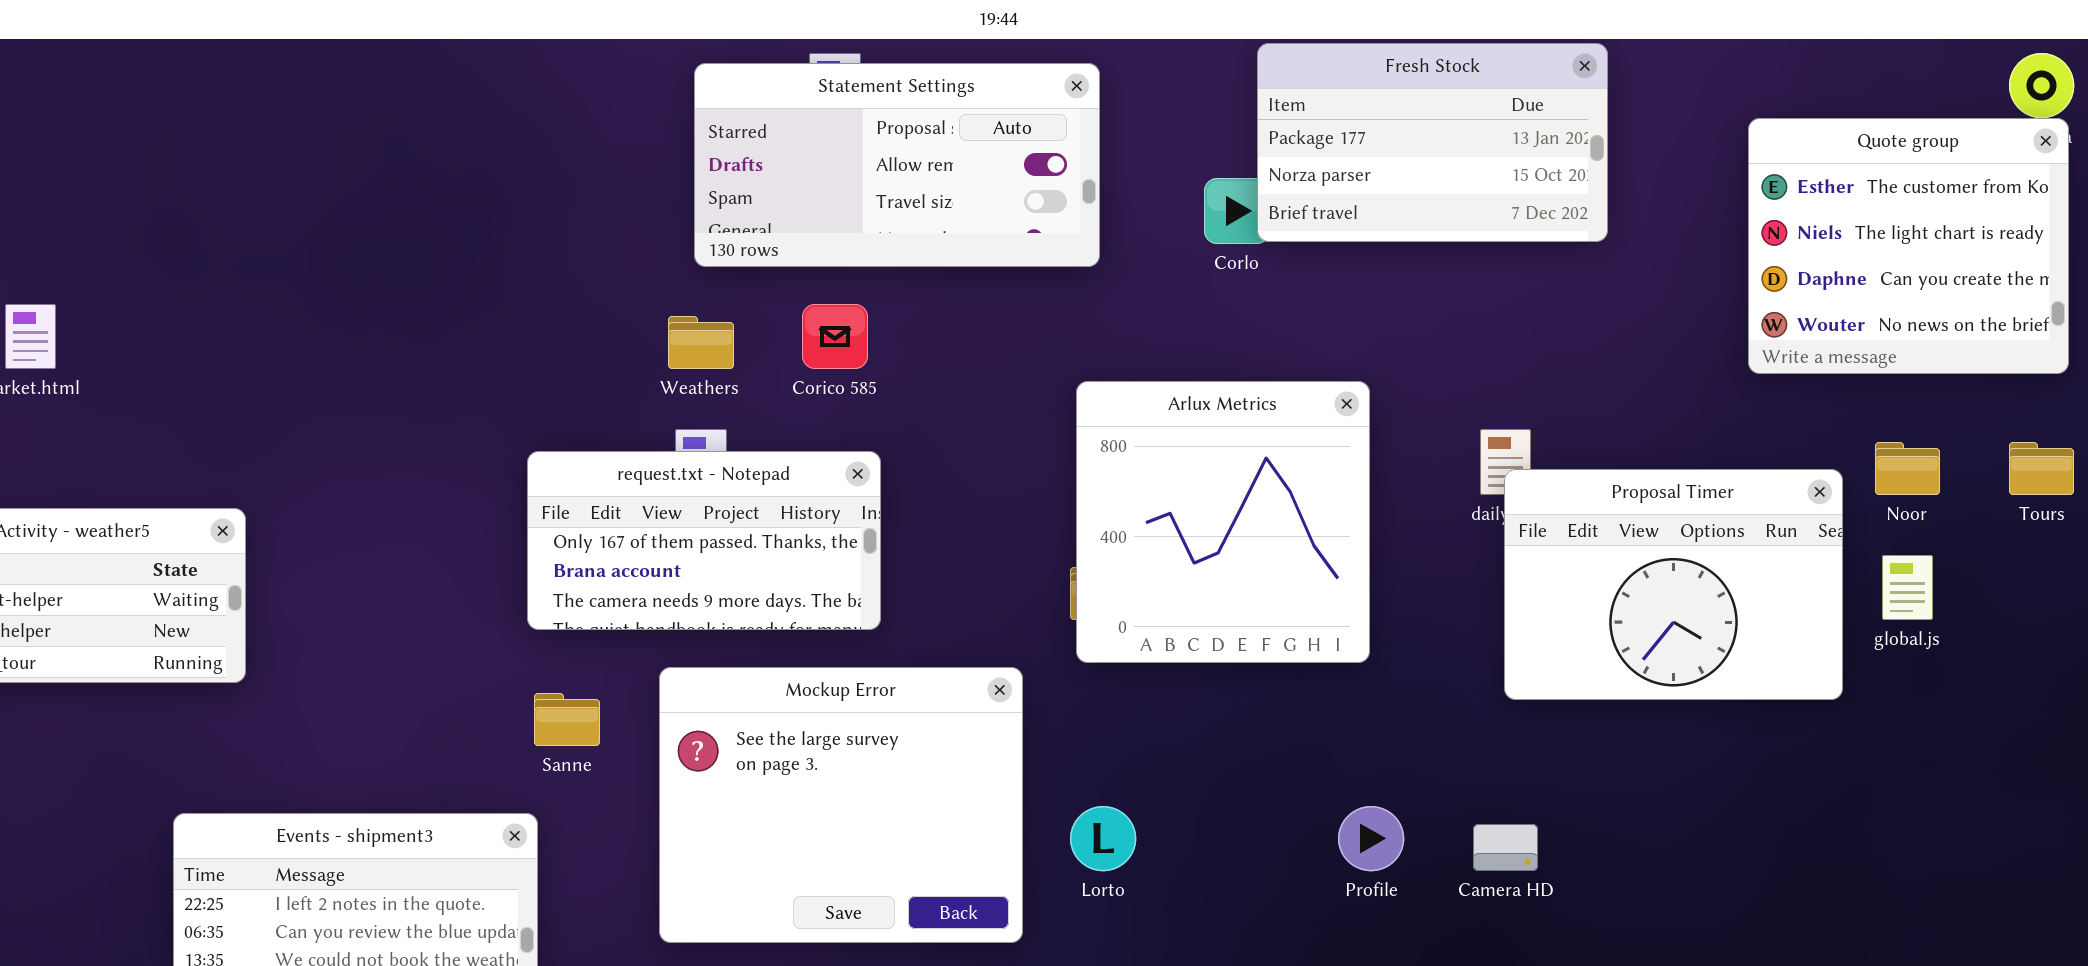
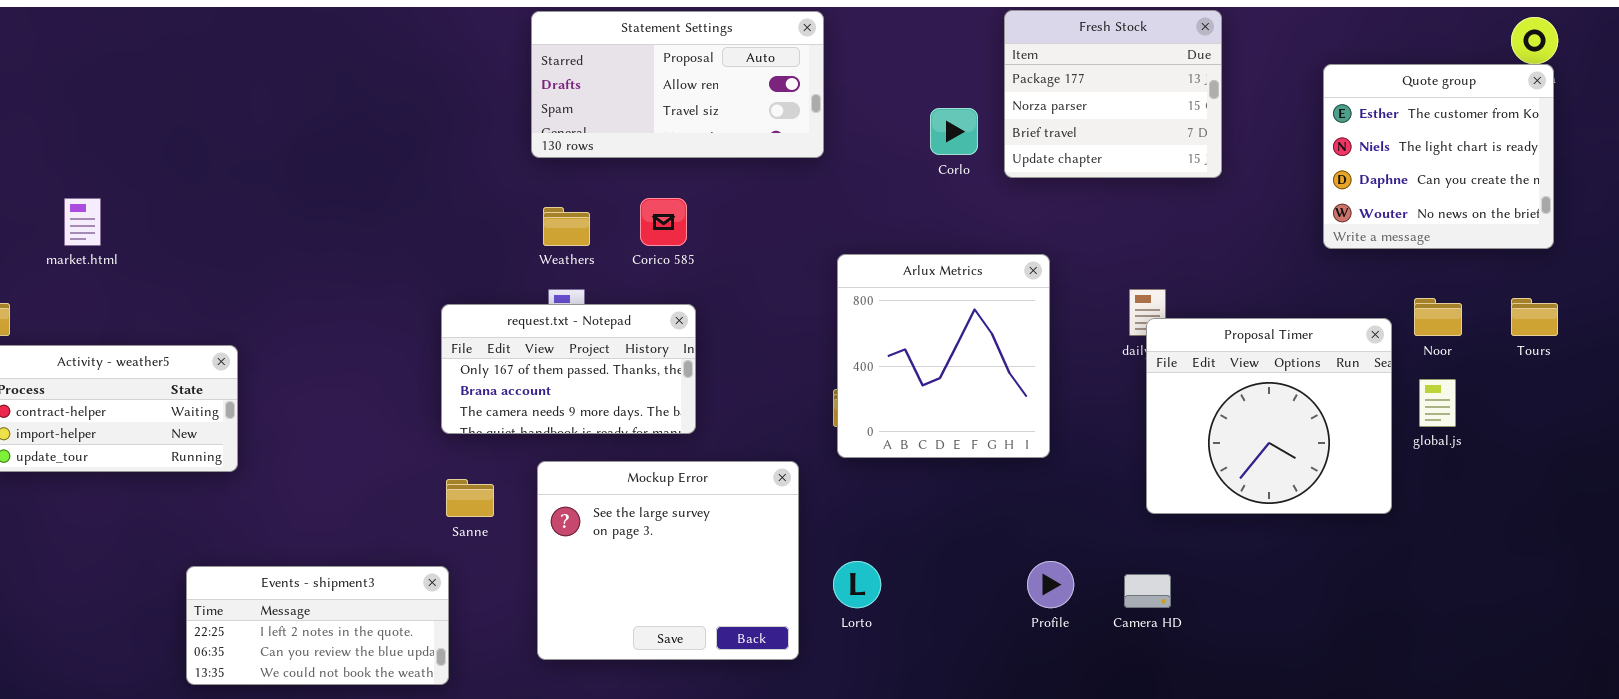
Fresh Stock: [1257,43,1608,242] -> [1004,10,1222,178], resized
Statement Settings: [694,63,1100,267] -> [531,11,824,158], moved
Proposal Timer: [1504,469,1843,700] -> [1146,318,1392,514], resized

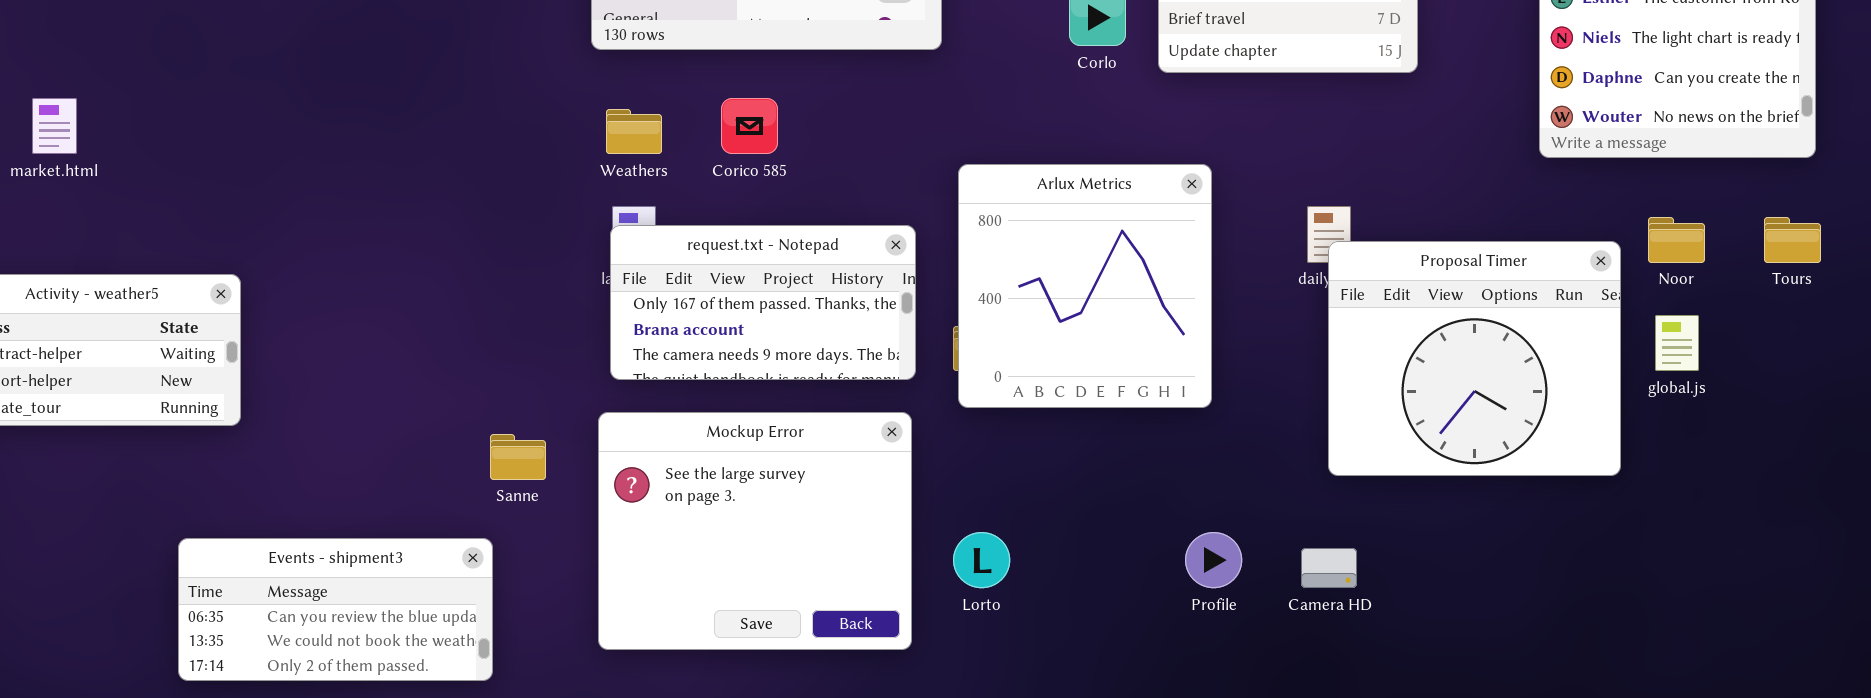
request.txt - Notepad: [441,304,696,434] -> [610,225,916,380], moved
Events - shipment3: [186,566,449,685] -> [178,538,493,681], scrolled down 1 row

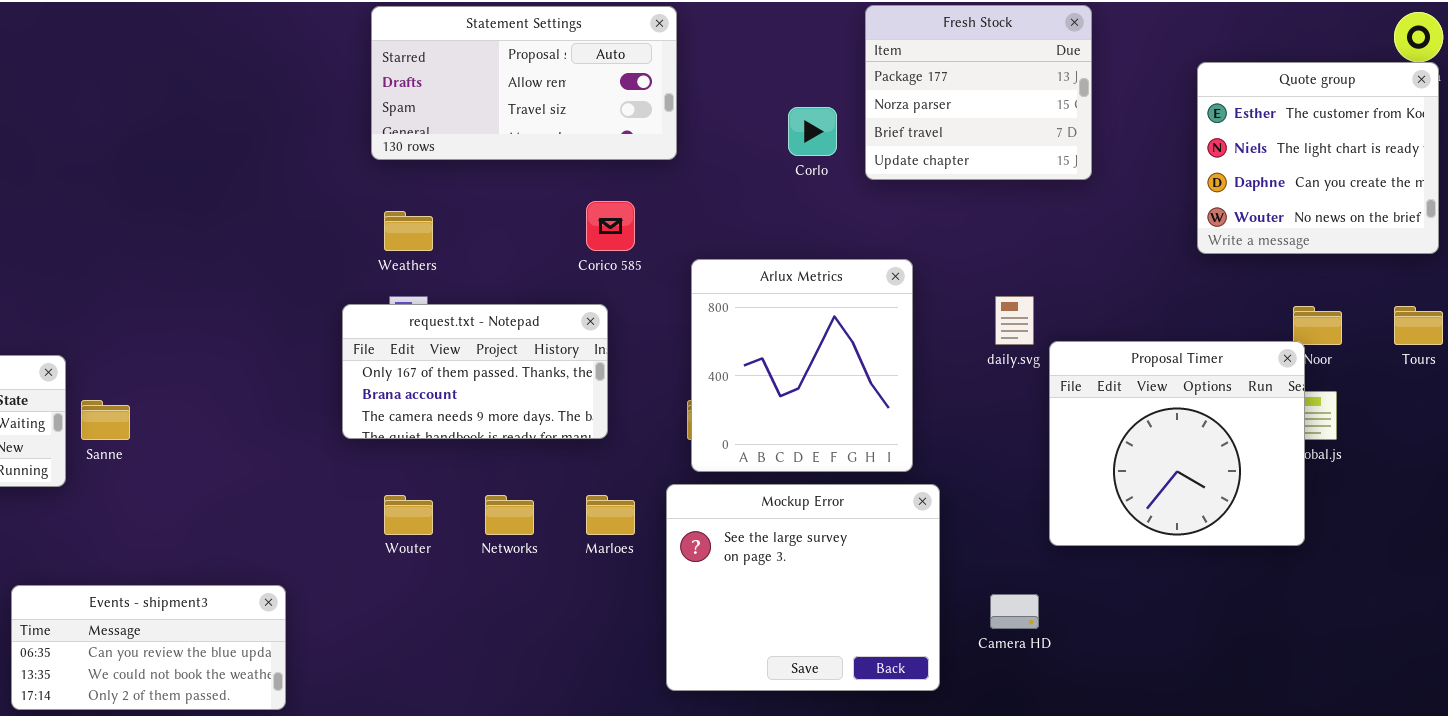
Corico 585: [721,98,778,154] -> [586,201,635,251], moved
request.txt - Notepad: [610,225,916,380] -> [342,304,608,439], moved
Proposal Timer: [1328,241,1621,476] -> [1049,341,1305,546], moved
Mockup Error: [598,412,912,650] -> [666,484,940,691], moved
Sanne: [490,434,546,480] -> [81,400,130,440], moved

